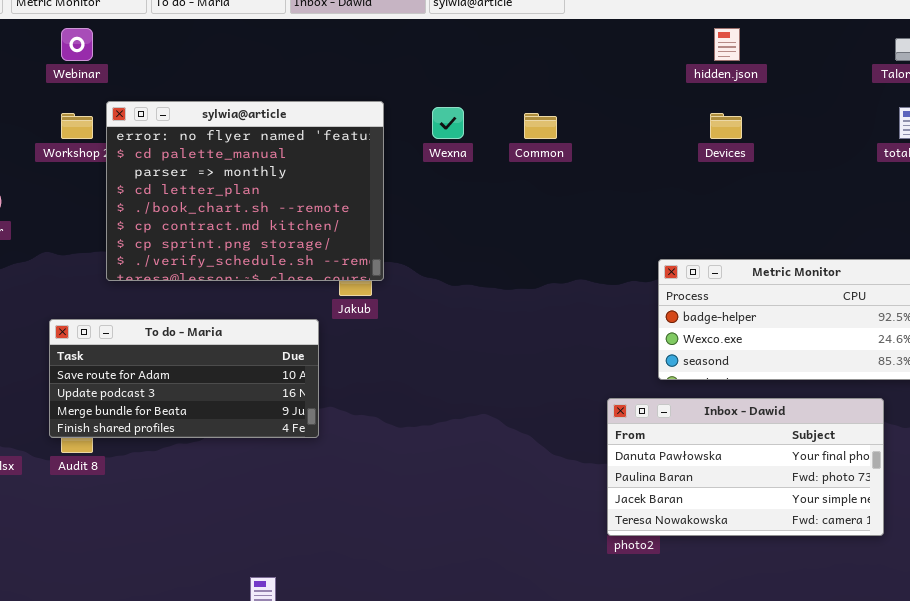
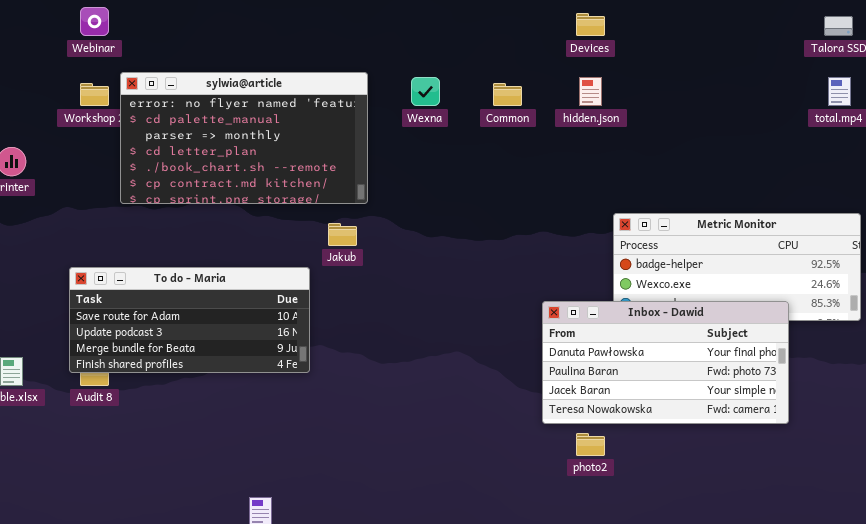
hidden.json: [714,28,740,61] -> [579,77,602,106], moved
sylwia@article: [106,101,384,281] -> [120,72,368,204], resized
Devices: [710,113,742,139] -> [576,13,605,36], moved
Inbox - Dawid: [607,398,884,536] -> [542,301,789,424], moved

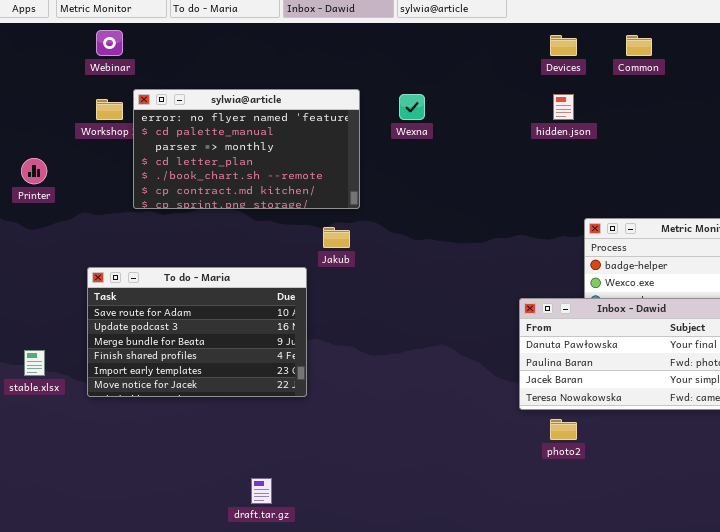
Common: [493,83,522,106] -> [626,35,652,56], moved
To do - Maria: [69,267,310,373] -> [87,267,307,397], resized

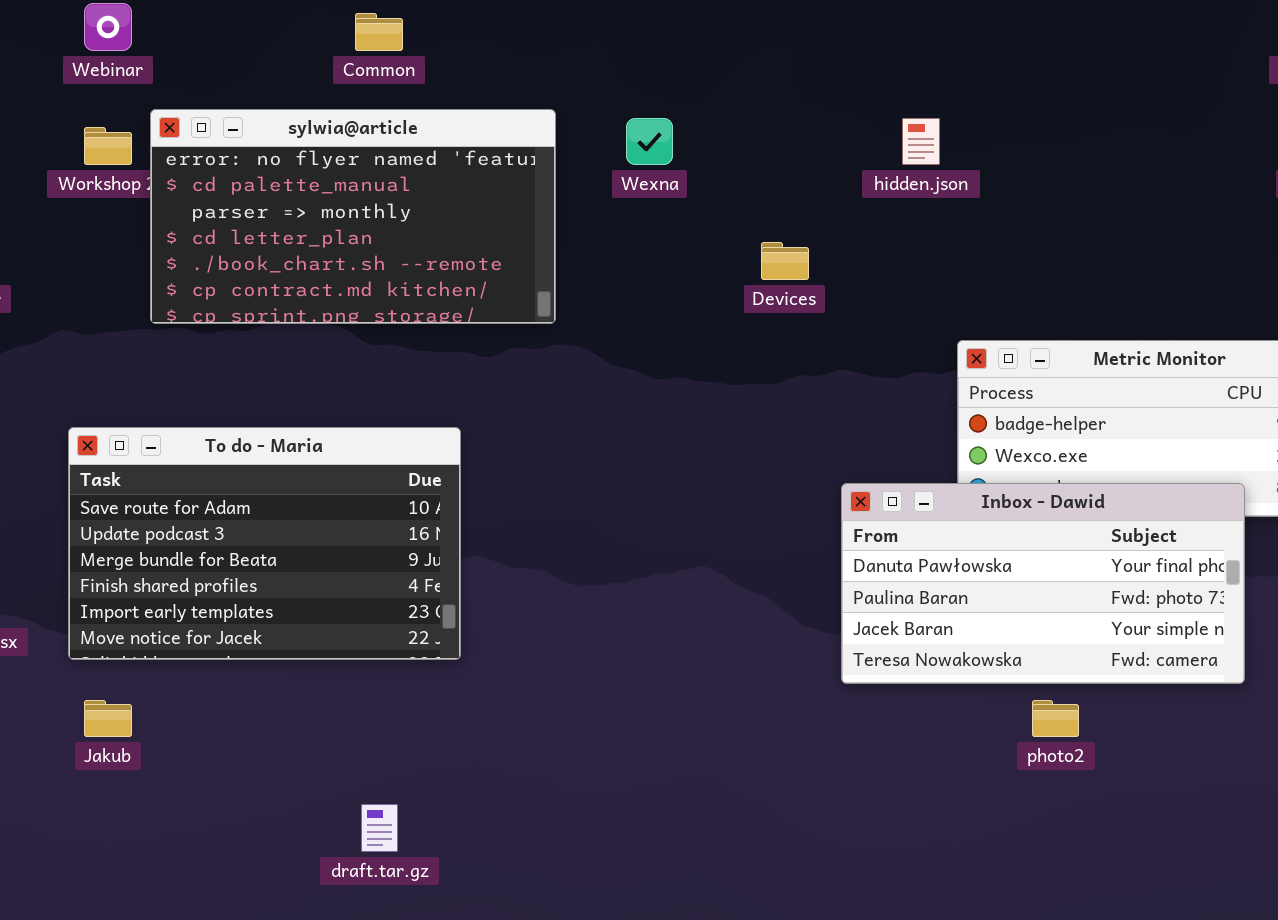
Devices: [550,35,577,56] -> [761,242,809,280], moved
Common: [626,35,652,56] -> [355,13,403,51], moved
Jakub: [323,227,350,248] -> [84,700,132,737], moved
photo2: [550,419,577,440] -> [1032,700,1079,737], moved

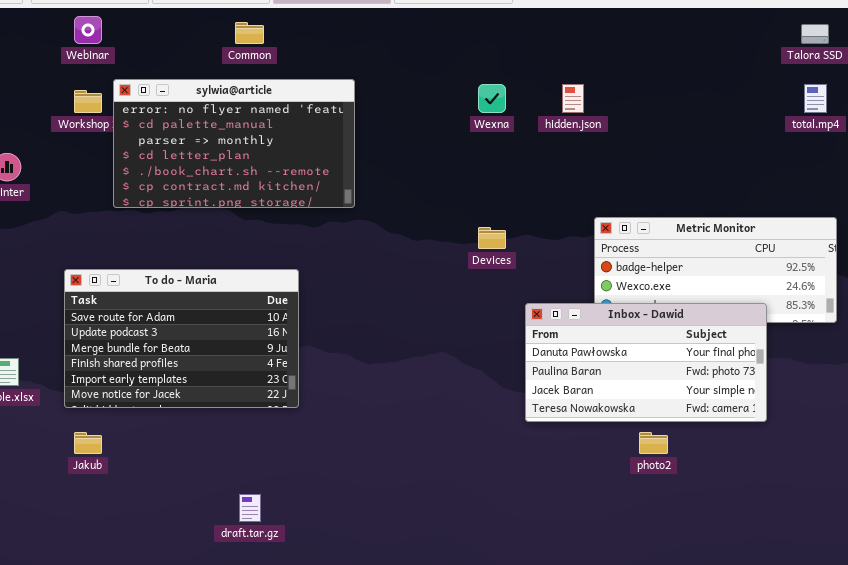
Wexna: [626,118,673,165] -> [478,84,506,113], moved
Devices: [761,242,809,280] -> [478,227,506,249], moved

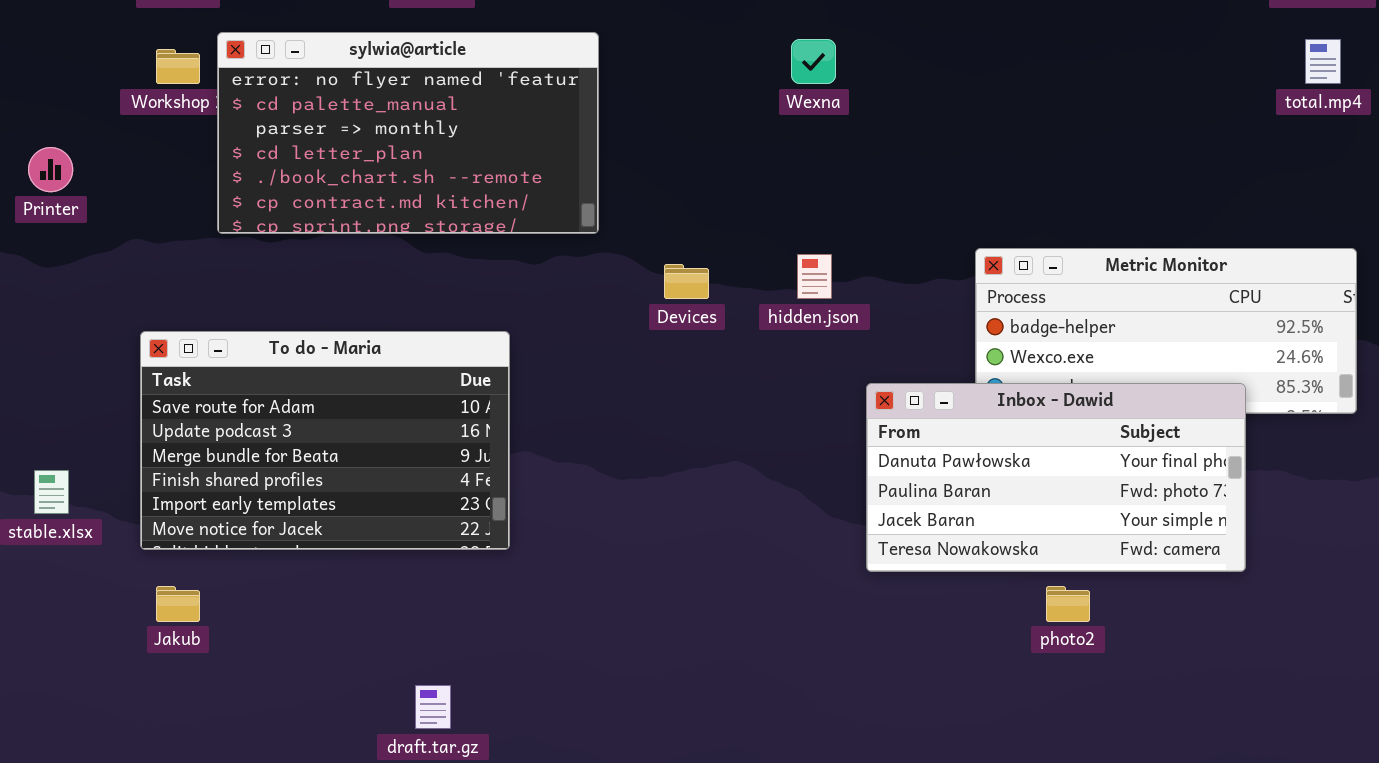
hidden.json: [562,84,584,113] -> [797,254,832,299], moved
Devices: [478,227,506,249] -> [664,264,709,299], moved

